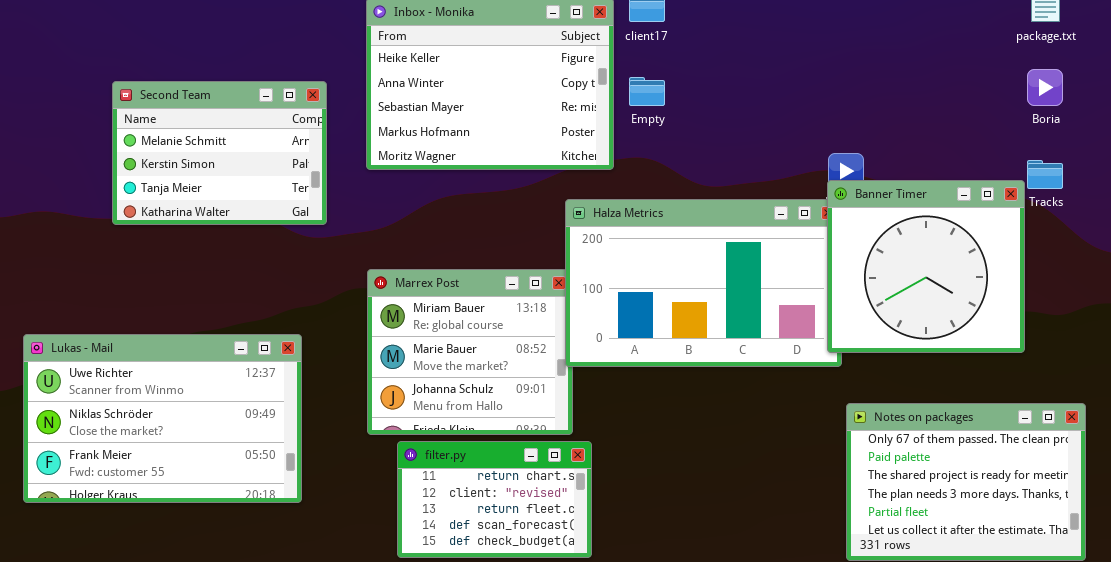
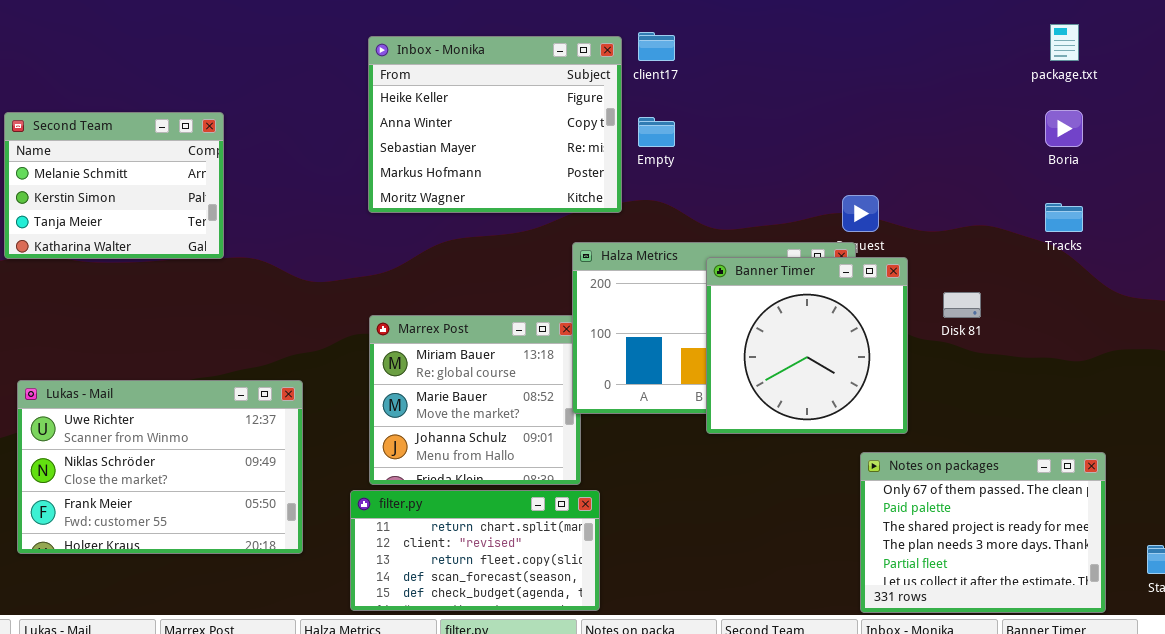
Second Team: [112,81,327,225] -> [4,112,224,259], moved
Banner Timer: [827,180,1025,353] -> [706,257,908,434], moved
filter.py: [397,441,592,558] -> [350,490,600,611], resized

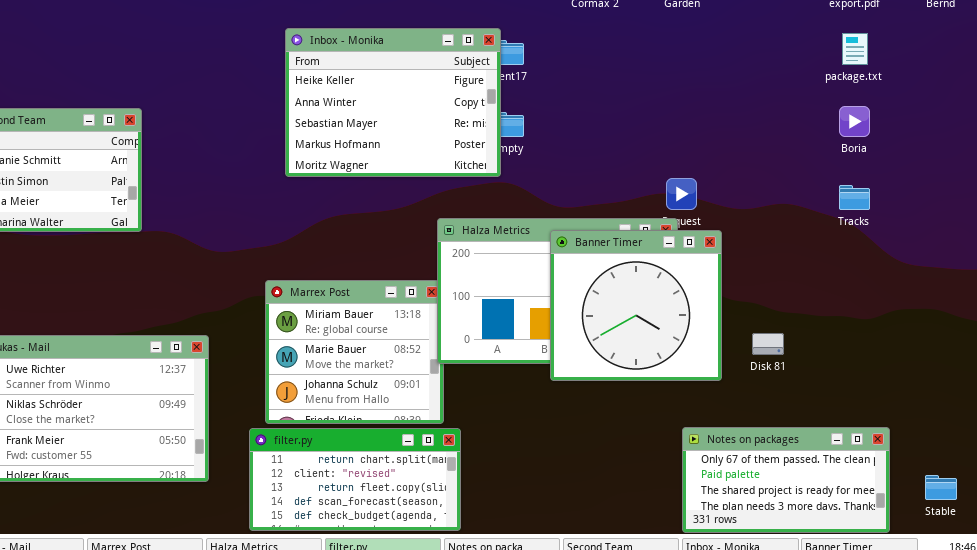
Inbox - Monika: [368,36,622,213] -> [285,28,501,177], moved
Disk 81: [943,292,981,318] -> [752,333,784,355], moved
Notes on packages: [860,452,1106,613] -> [682,427,890,533], resized

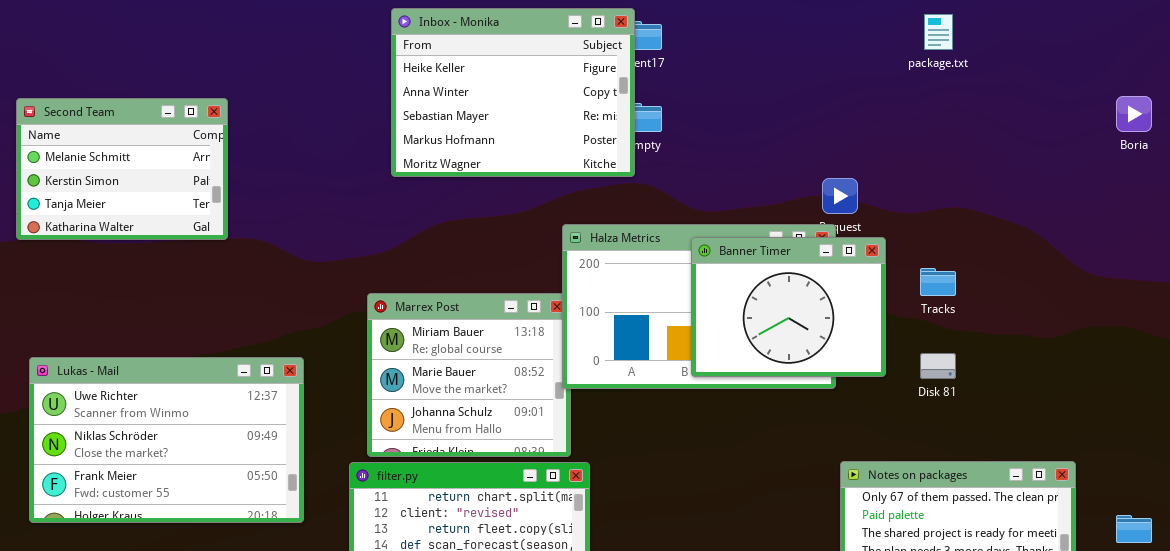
package.txt: [842,33,868,65] -> [924,14,953,50], moved
Boria: [839,106,870,137] -> [1116,96,1152,132], moved
Tracks: [839,185,870,210] -> [920,268,956,296], moved
Banner Timer: [550,230,722,381] -> [691,237,886,377], resized

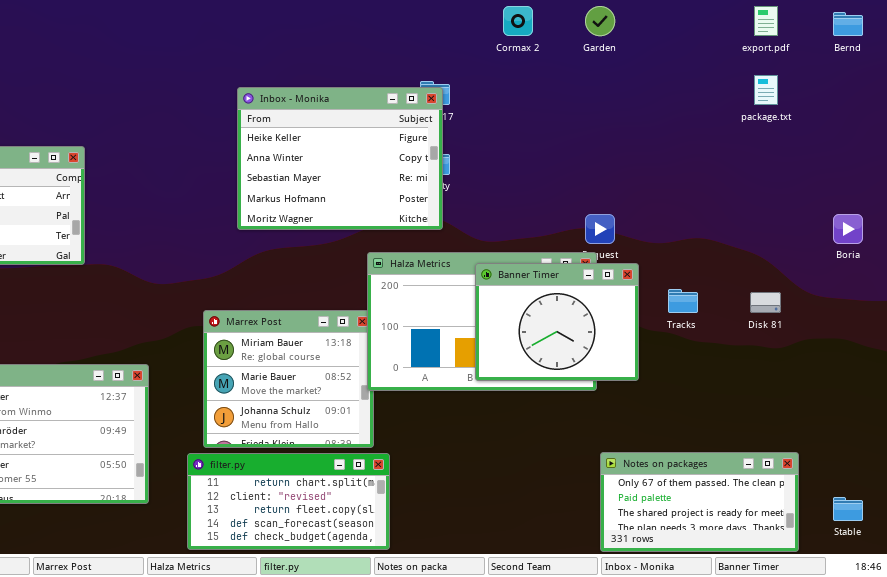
Inbox - Monika: [391,8,635,177] -> [237,87,443,230], moved
package.txt: [924,14,953,50] -> [754,75,778,105], moved
Boria: [1116,96,1152,132] -> [833,214,863,244], moved
Disk 81: [920,353,956,379] -> [750,292,781,313], moved

